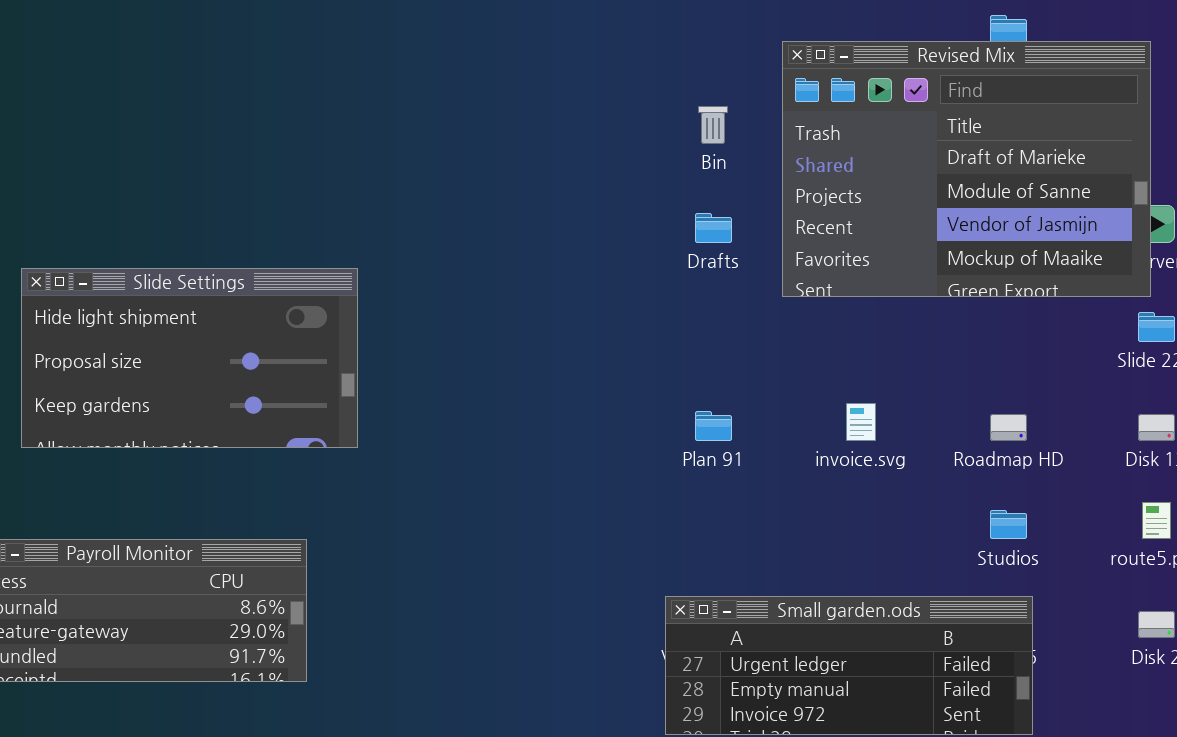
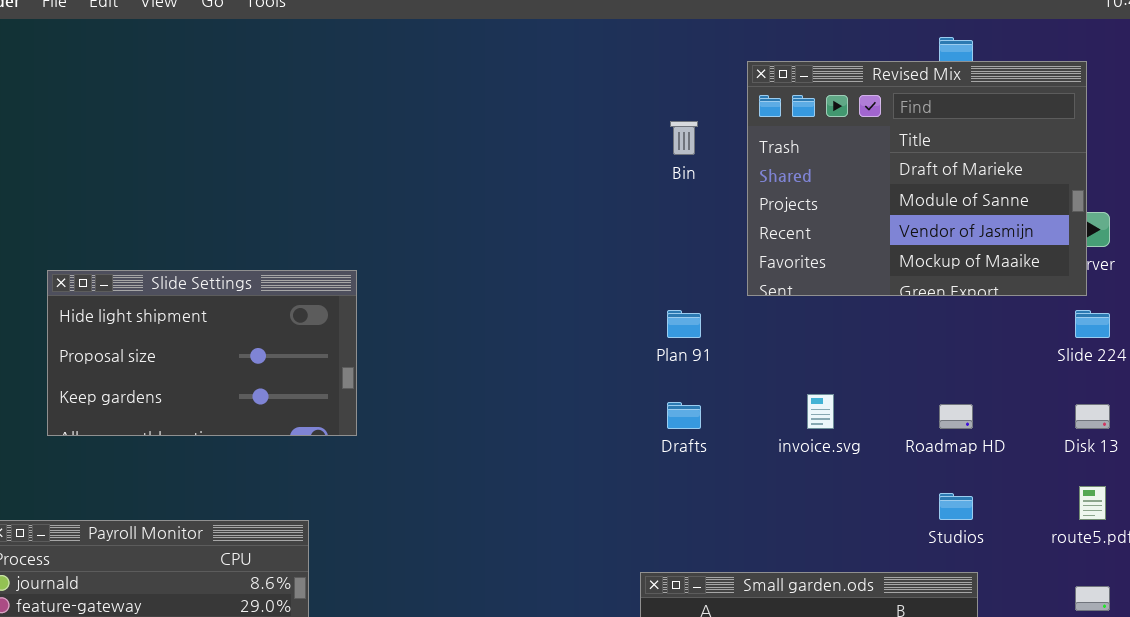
Drafts: [695,213,732,243] -> [667,402,701,429], moved
Plan 91: [695,411,732,441] -> [667,310,701,338], moved

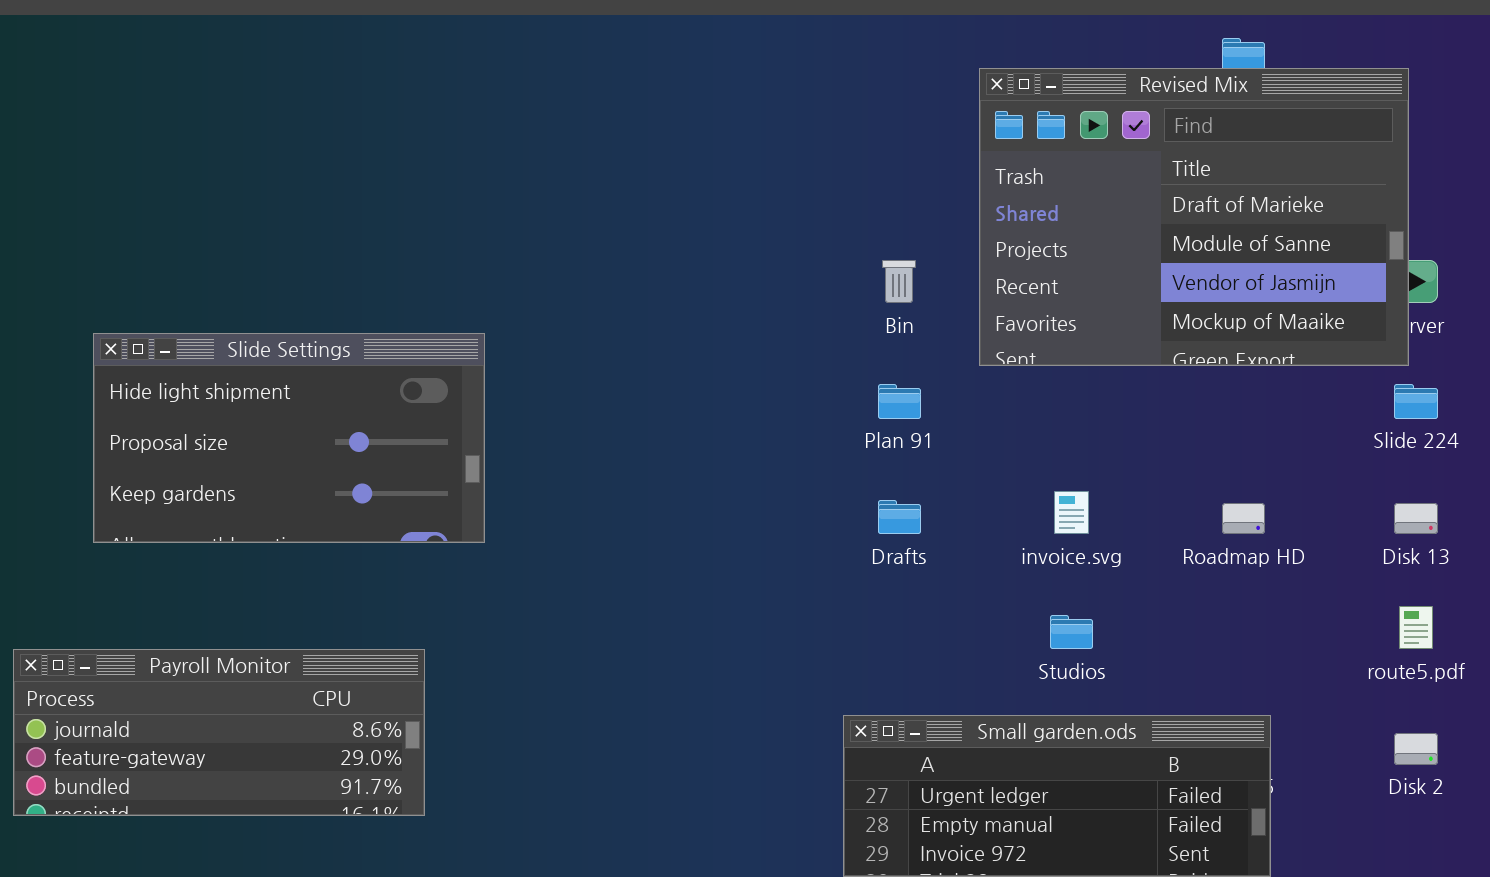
Bin: [670,121,698,155] -> [882,260,916,303], moved
Studios: [939,493,973,520] -> [1050,615,1093,649], moved

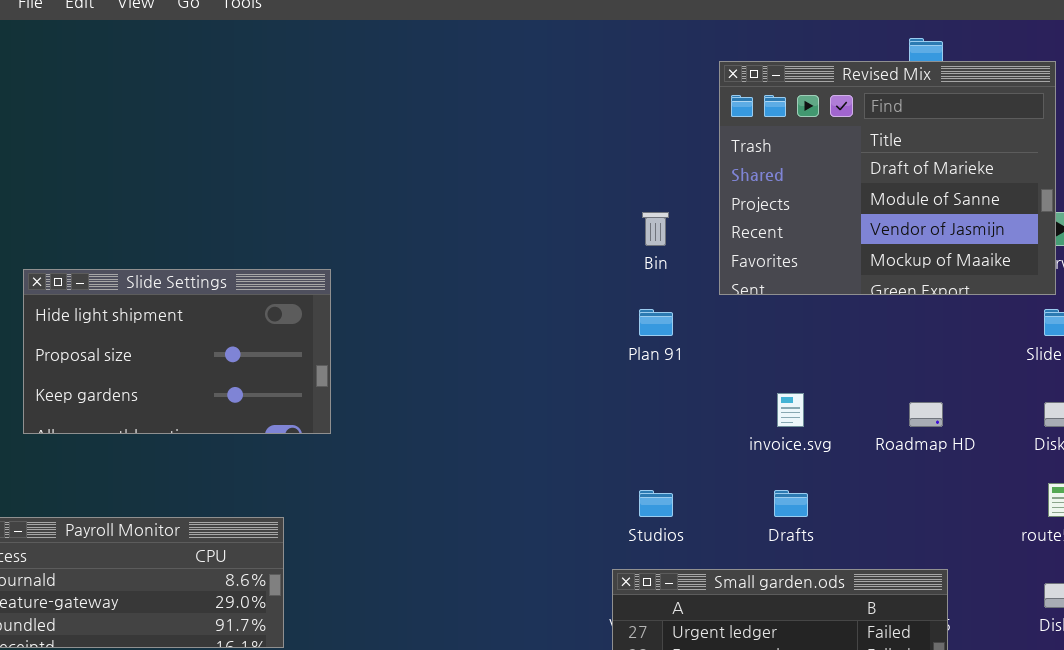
Drafts: [878,500,921,534] -> [774,490,808,517], moved
Studios: [1050,615,1093,649] -> [639,490,673,517], moved

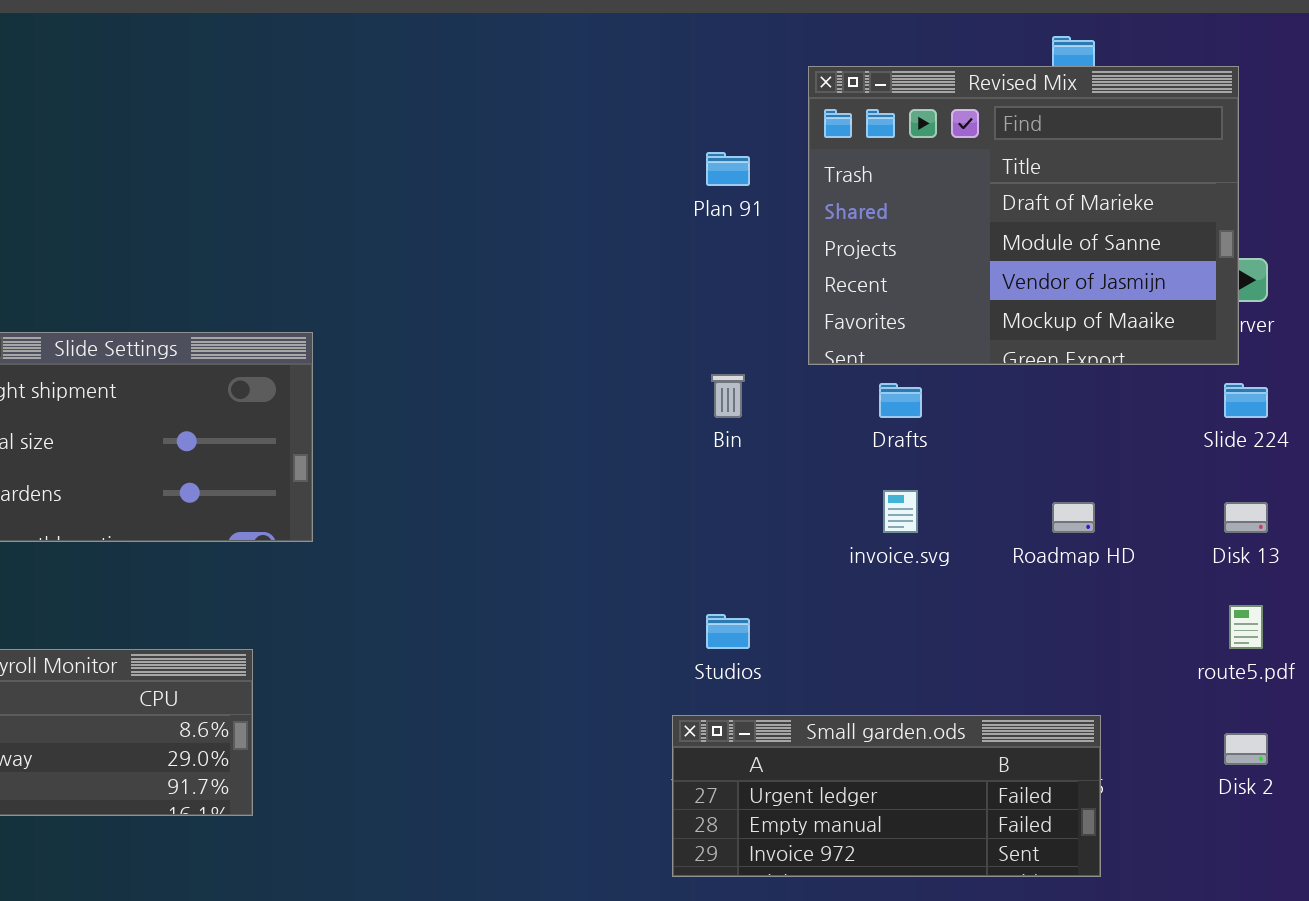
Bin: [642,212,669,246] -> [711,374,745,418], moved
Plan 91: [639,309,673,336] -> [706,152,750,186], moved
Drafts: [774,490,808,517] -> [879,383,922,418], moved

